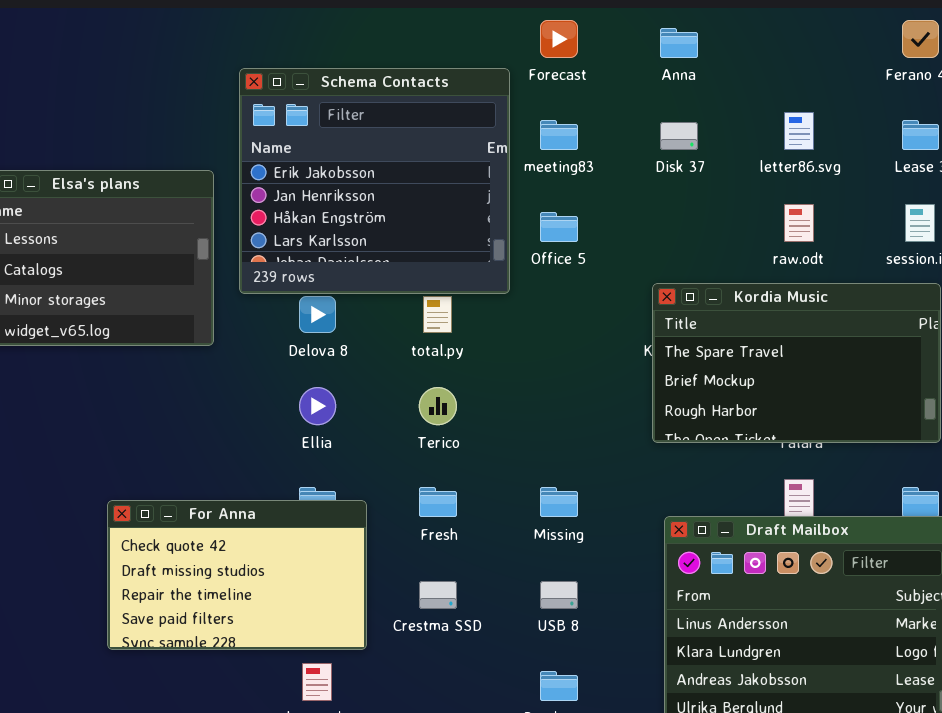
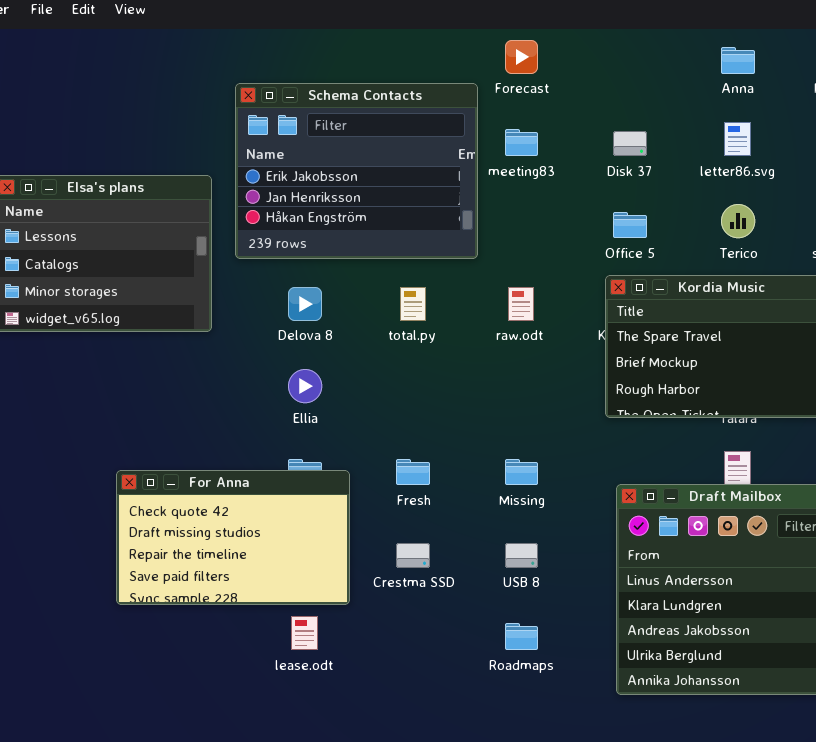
Anna: [660,28,698,58] -> [721,47,755,74], moved
Schema Contacts: [239,68,510,294] -> [235,83,478,259], resized
raw.odt: [784,204,814,242] -> [508,287,534,321], moved
Office 5: [540,212,578,242] -> [613,212,647,238], moved
Terico: [419,387,457,425] -> [721,204,755,238], moved

